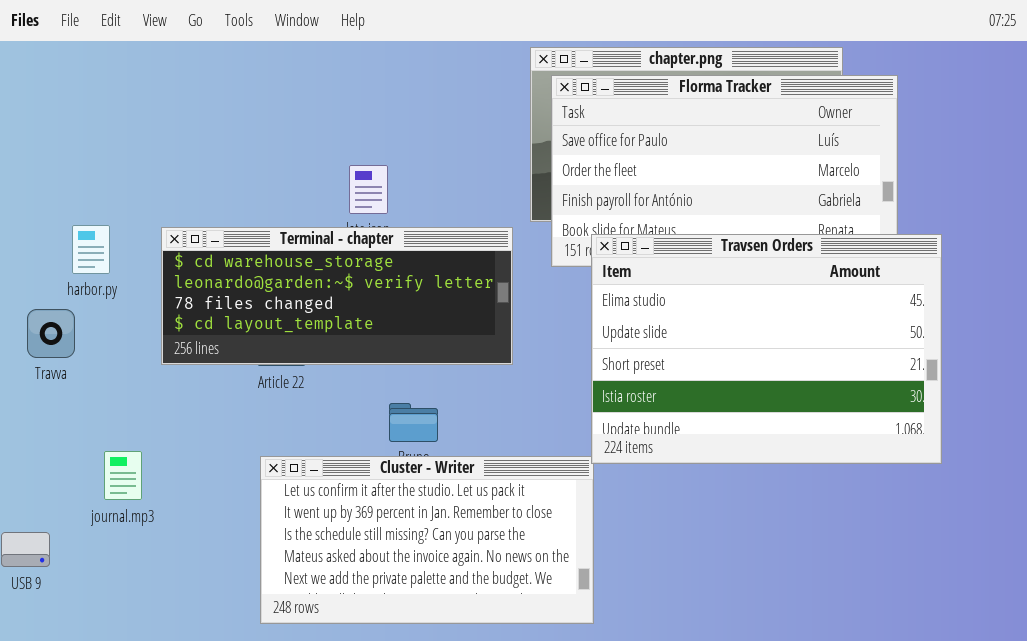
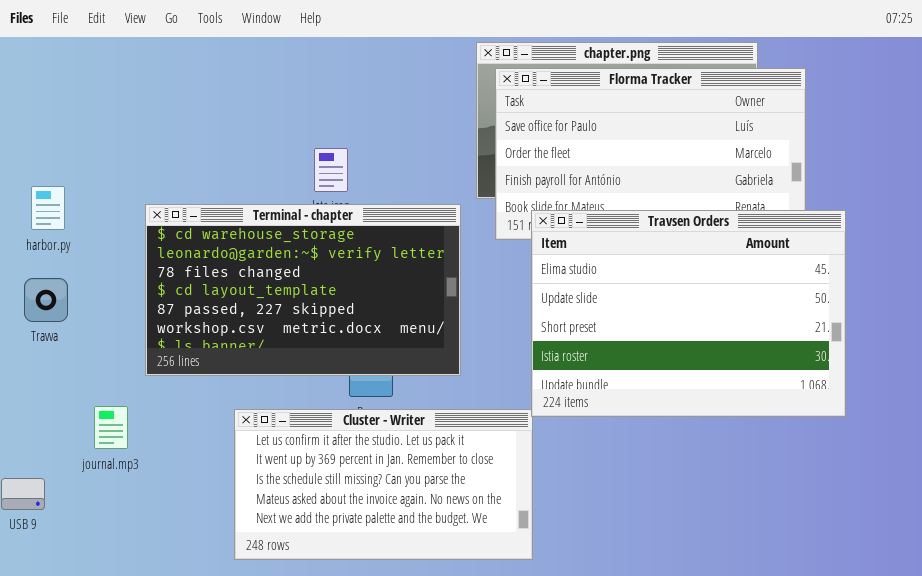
harbor.py: [72,225,110,274] -> [31,186,65,230], moved
Terminal - chapter: [161,227,513,365] -> [145,204,461,376], resized

